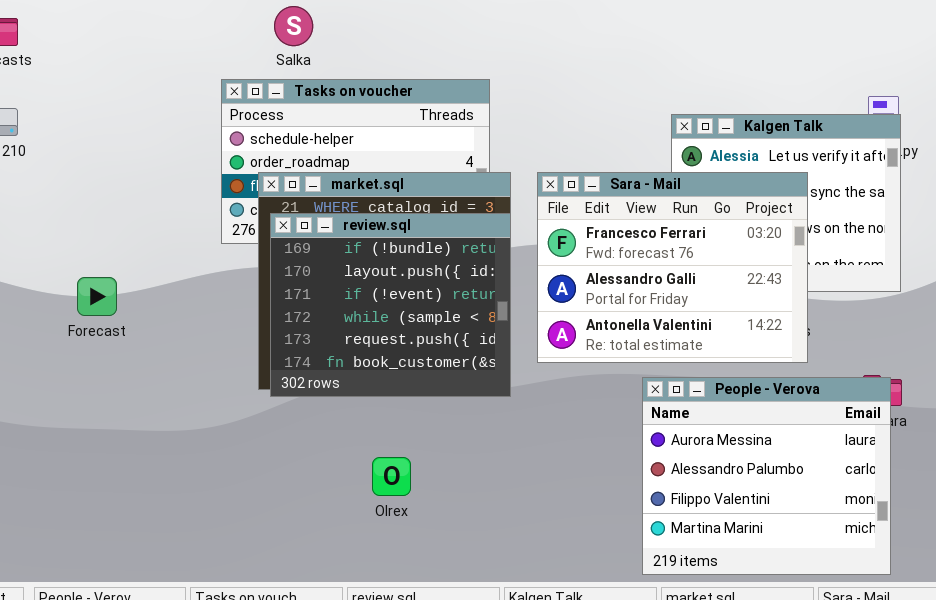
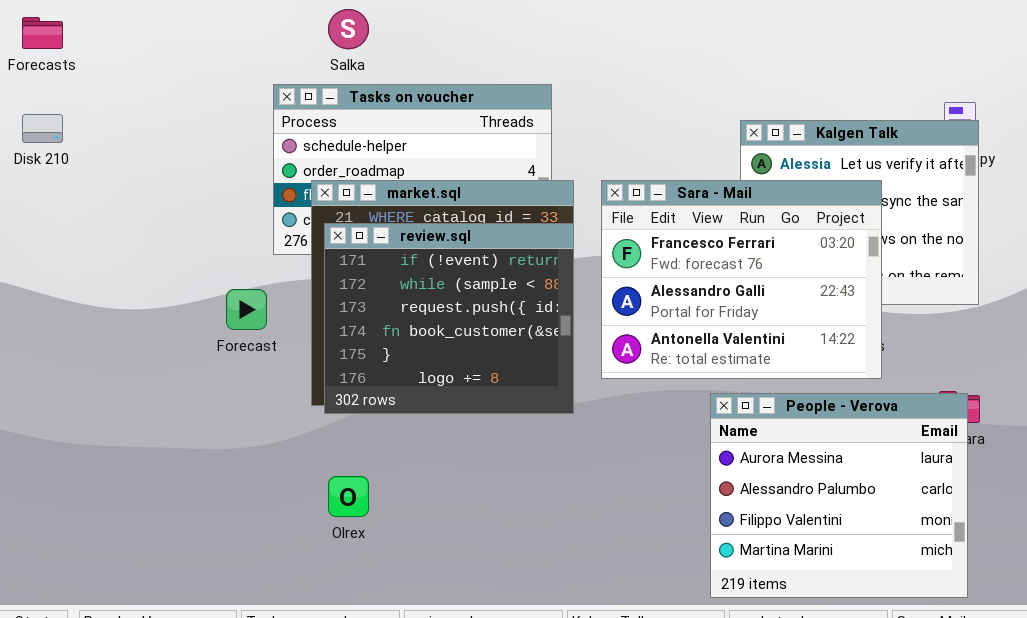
review.sql: [270,213,511,397] -> [324,223,574,414], scrolled down 2 rows
Forecast: [77,277,117,316] -> [226,289,267,330], moved
Olrex: [372,457,411,496] -> [328,476,369,517], moved

